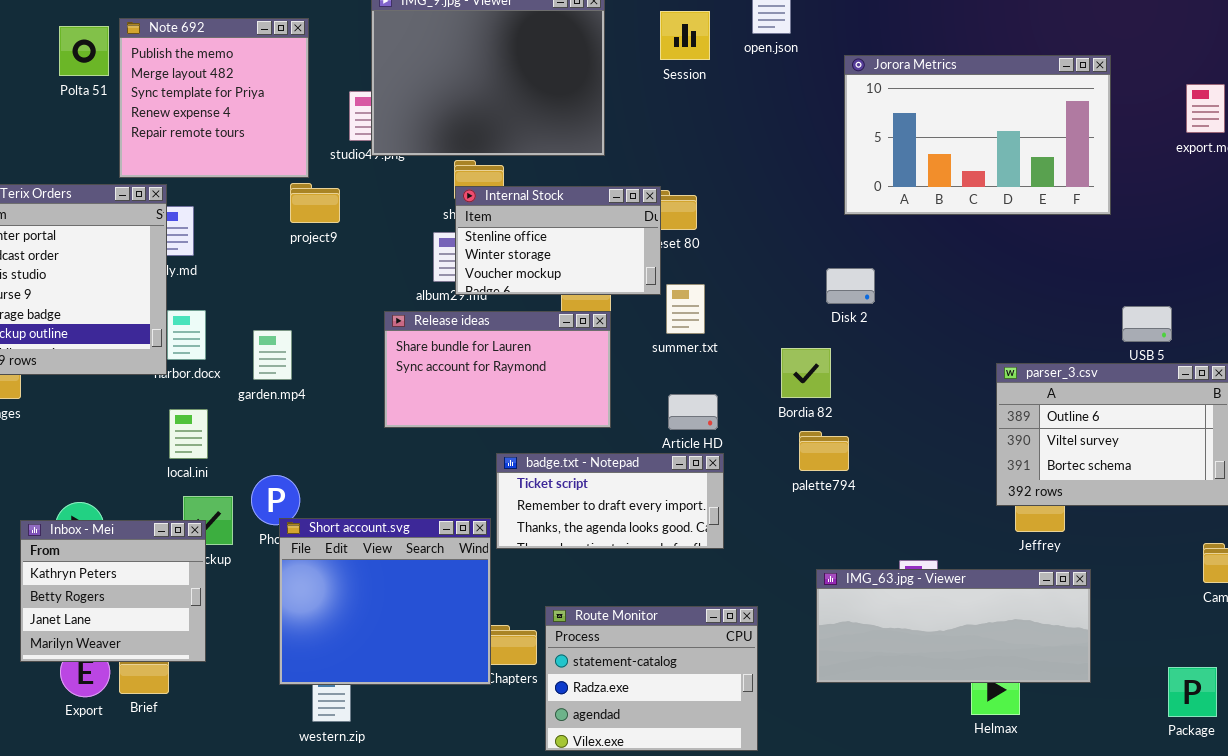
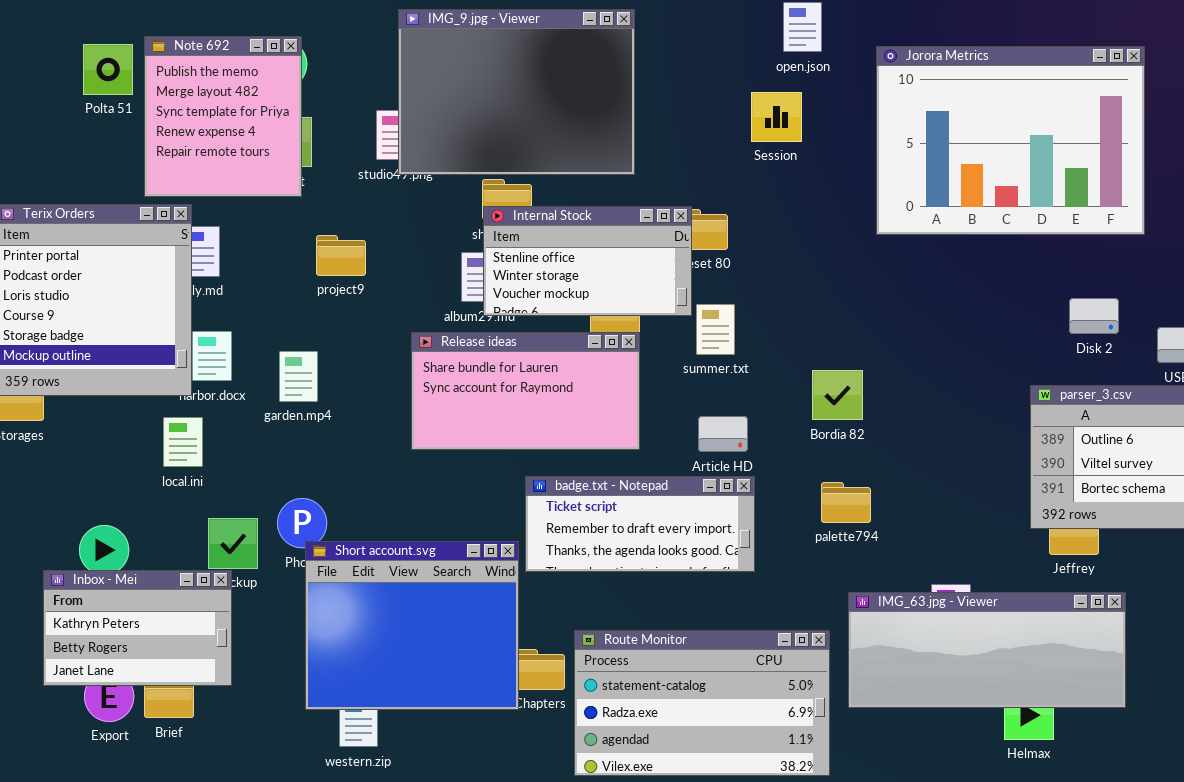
Session: [660,11,710,60] -> [751,92,802,142], moved
Note 692: [119,18,309,178] -> [144,36,302,197], resized
Jorora Metrics: [844,55,1111,215] -> [876,46,1145,235], resized
project9: [290,183,340,223] -> [316,235,366,276], moved
Disk 2: [826,268,875,304] -> [1069,298,1119,334], moved
local.ini: [169,409,208,459] -> [163,417,203,467], moved
palette794: [799,431,849,471] -> [821,482,871,523], moved
Inbox - Mei: [20,520,206,662] -> [43,570,232,686], resized
Route Monitor: [545,606,758,751] -> [574,630,830,776], resized

